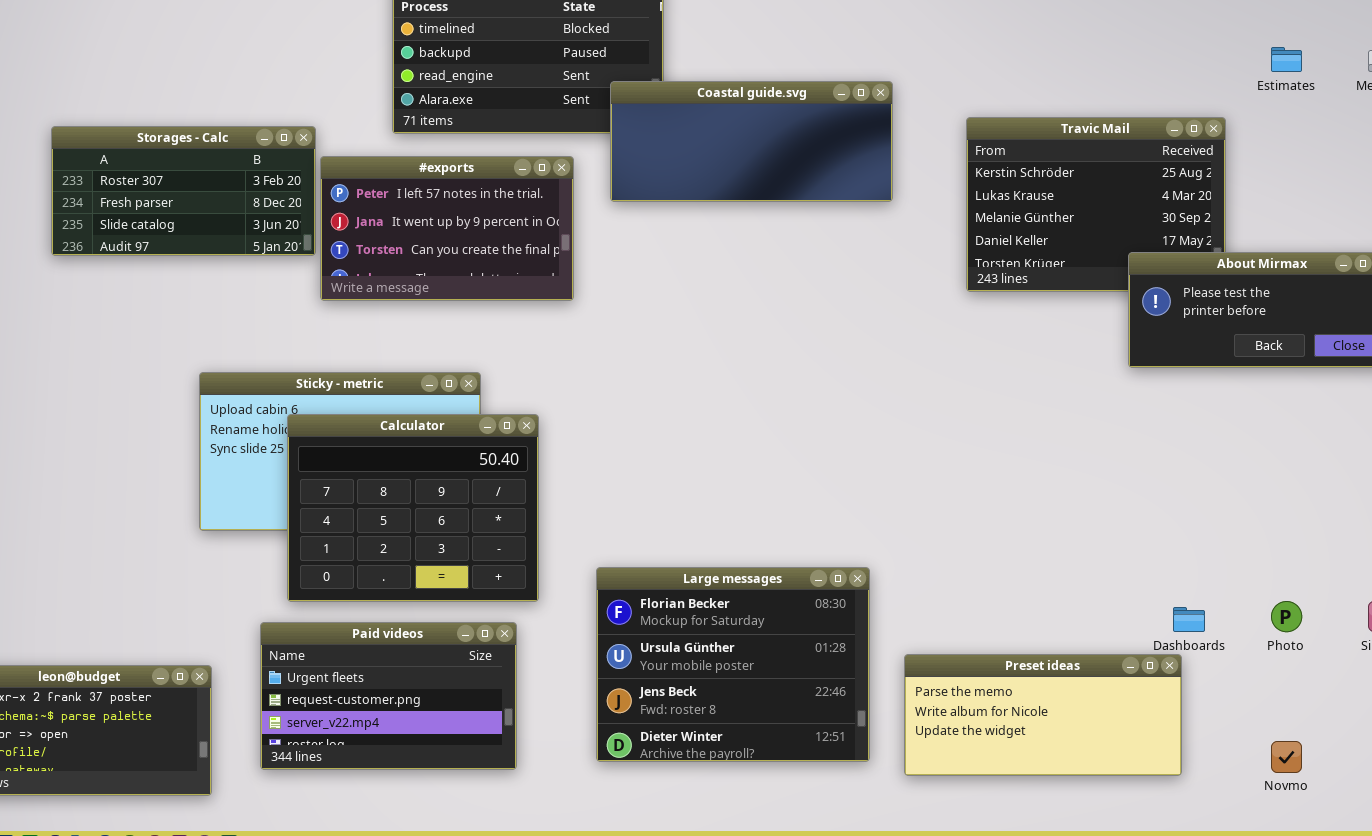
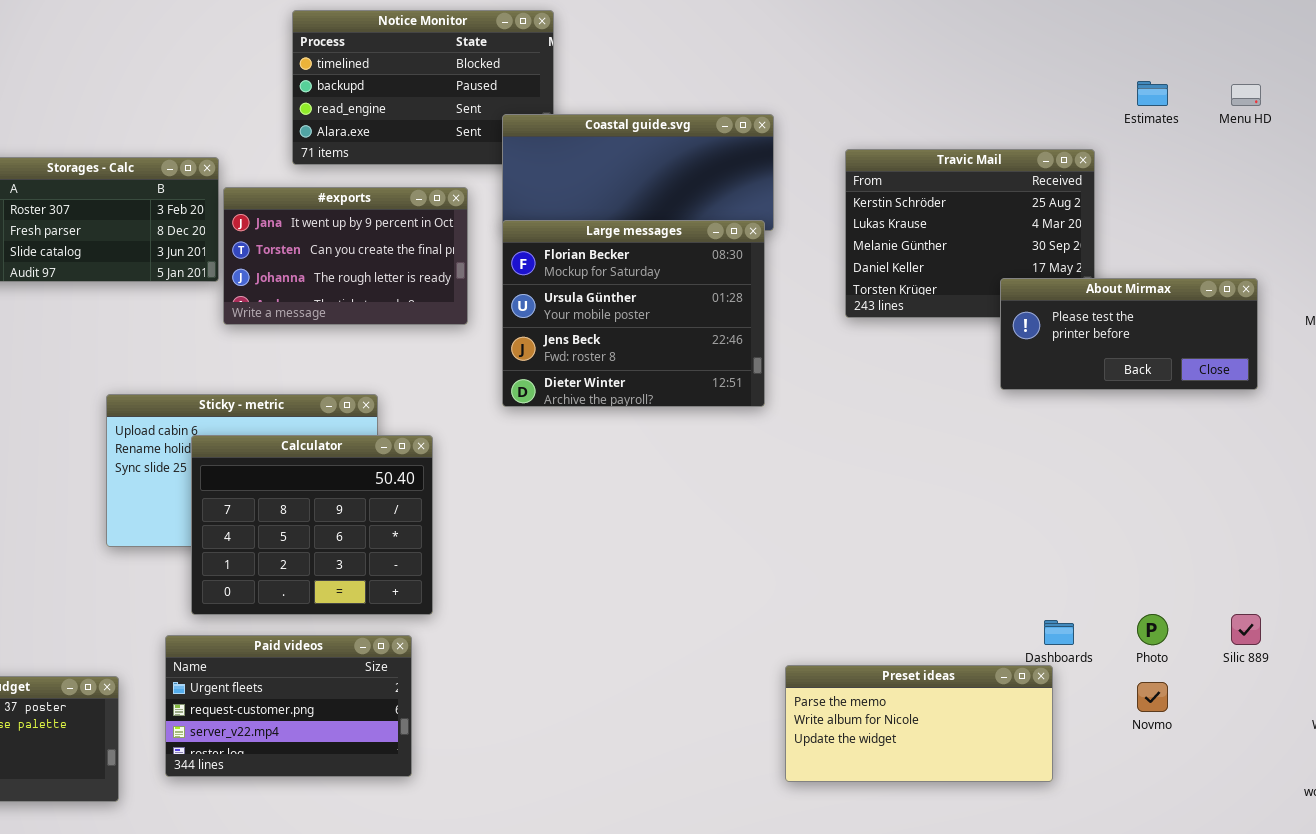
#exports: [320,156,574,301] -> [223,187,468,325], scrolled down 1 row
Large messages: [596,567,870,762] -> [502,220,765,407], moved
Novmo: [1271,741,1302,773] -> [1137,682,1168,712], moved

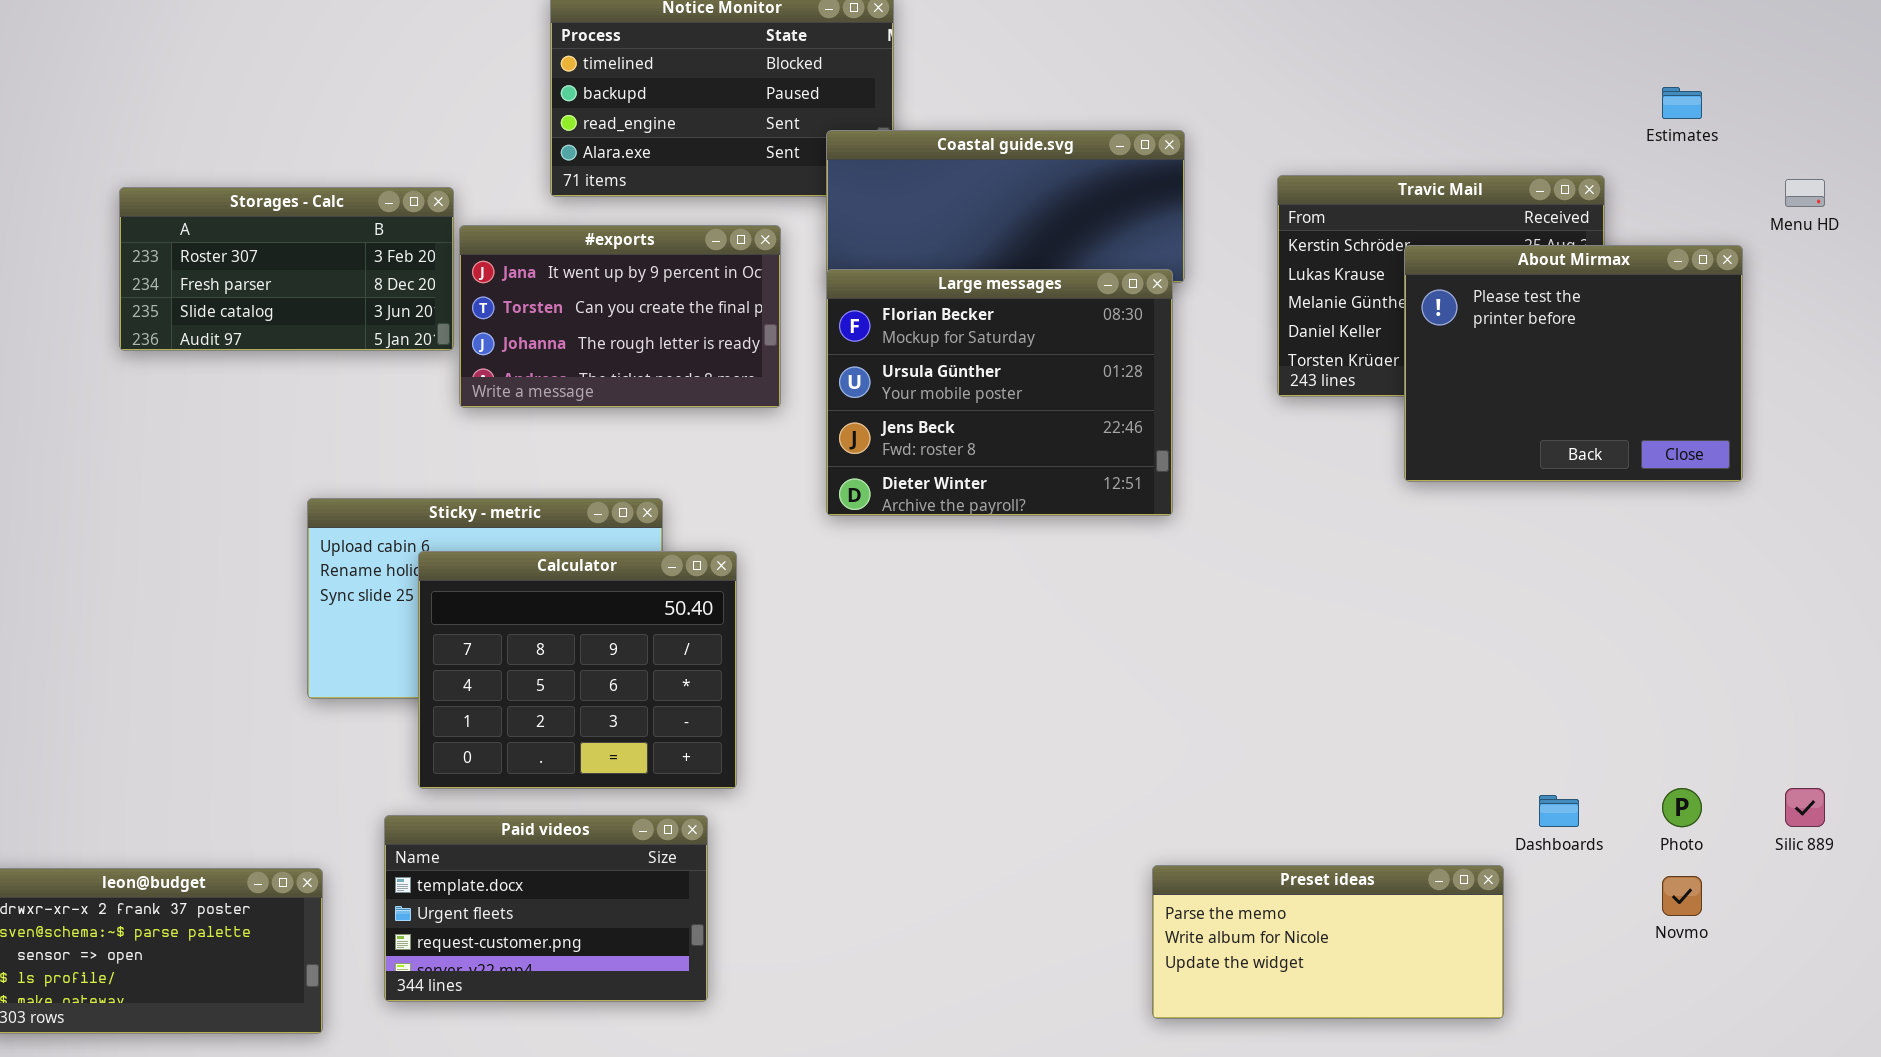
Menu HD: [1231,84,1261,106] -> [1785,179,1825,207], moved
About Mirmax: [1000,278,1258,390] -> [1404,245,1743,482], moved, resized
Paid videos: [165,635,412,777] -> [384,815,708,1002], scrolled up 1 row
Preset ideas: [785,665,1053,782] -> [1152,865,1504,1019], moved

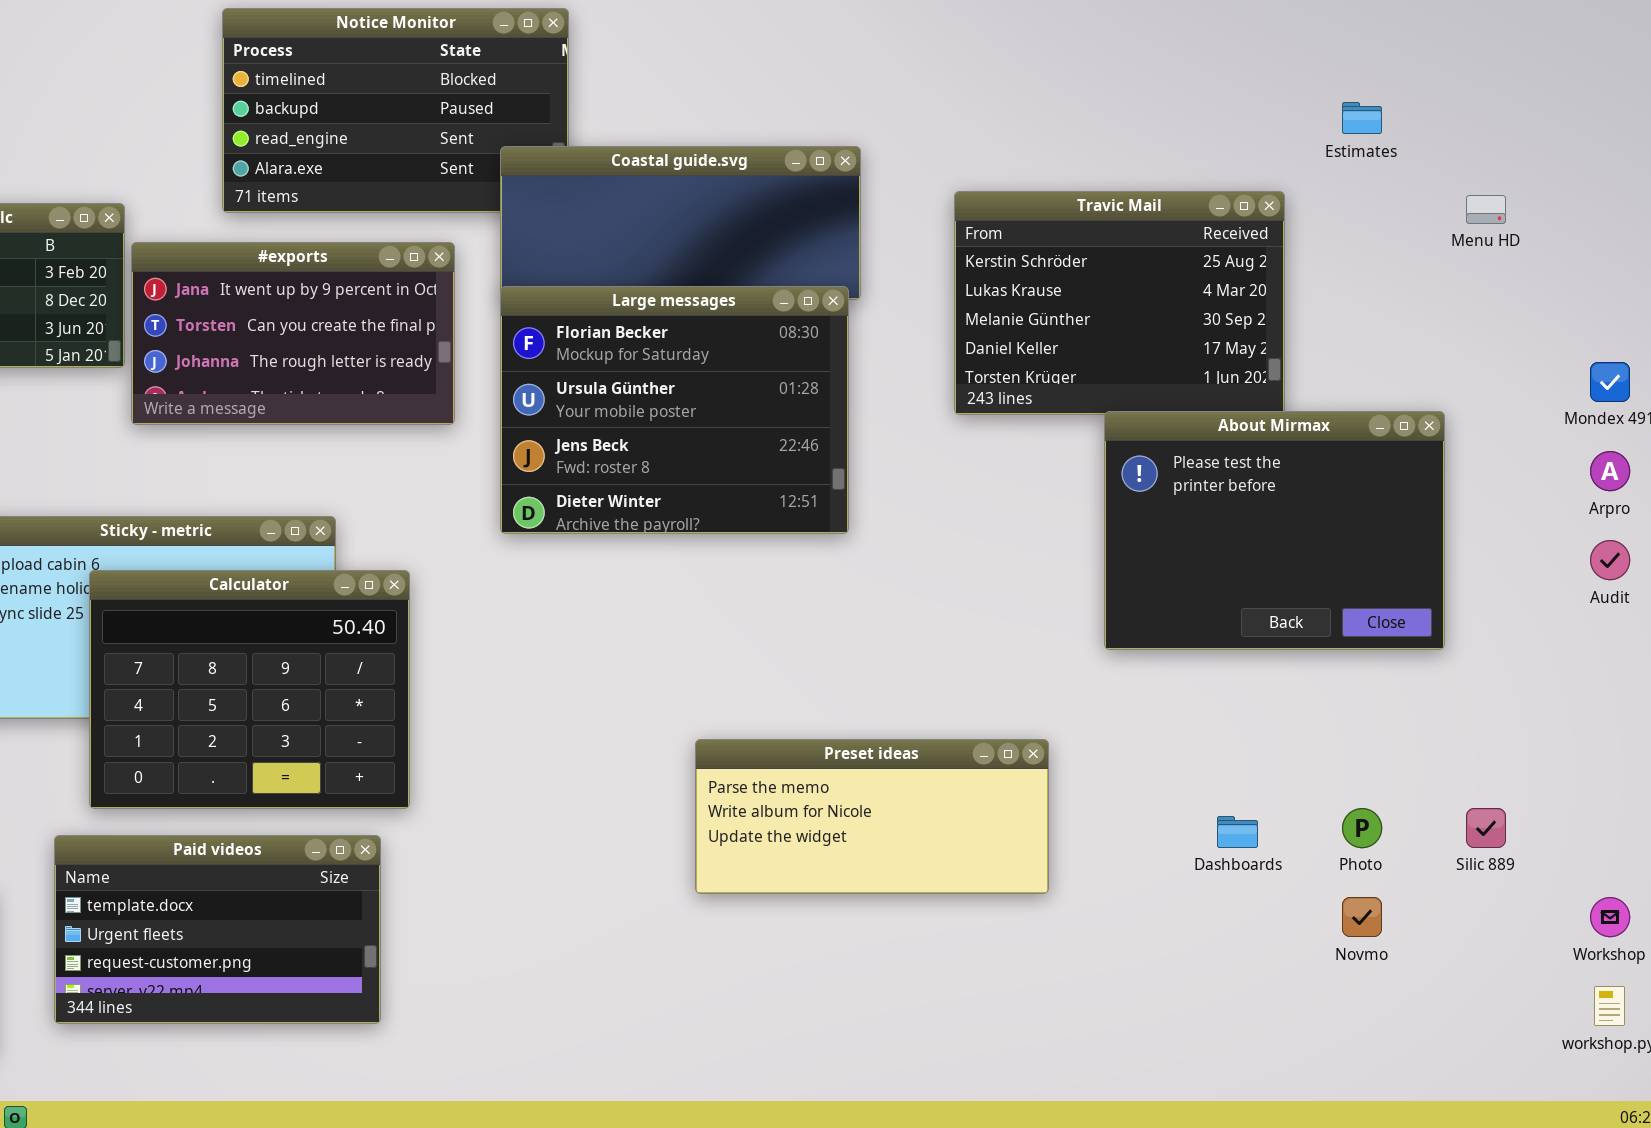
About Mirmax: [1404,245,1743,482] -> [1104,411,1445,650], moved
Preset ideas: [1152,865,1504,1019] -> [695,739,1049,894], moved

